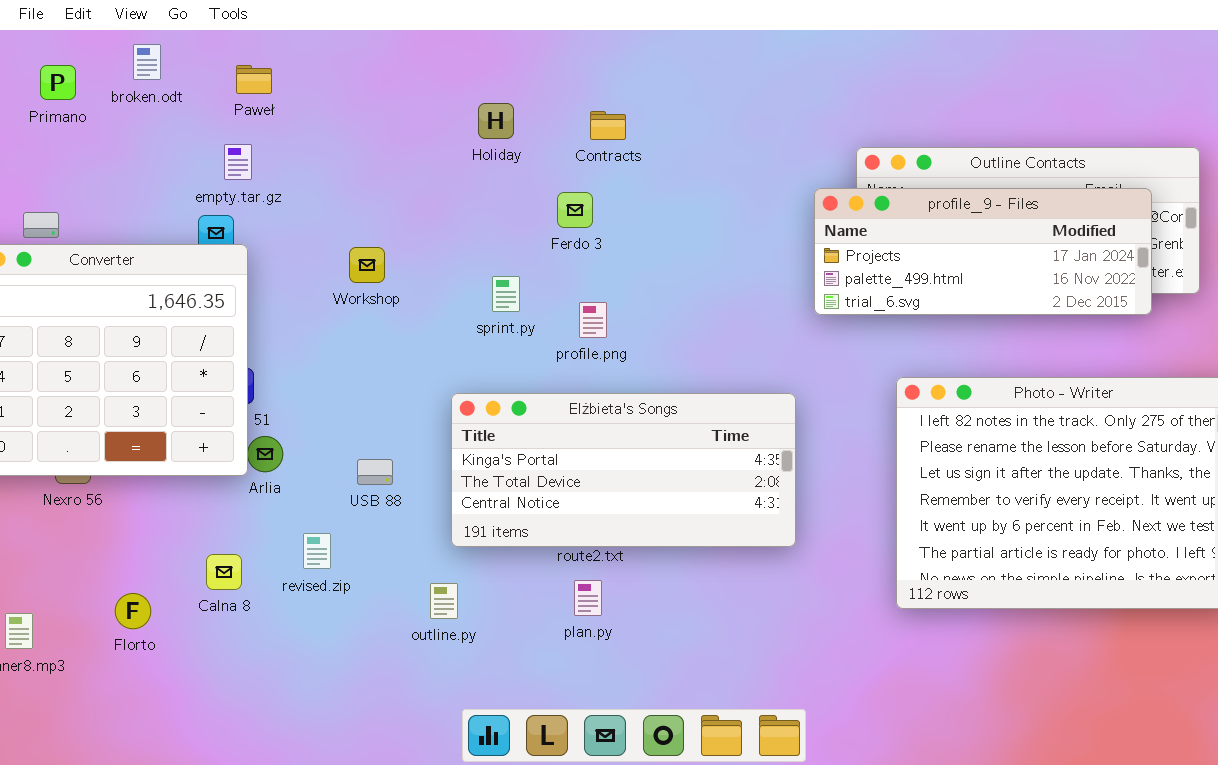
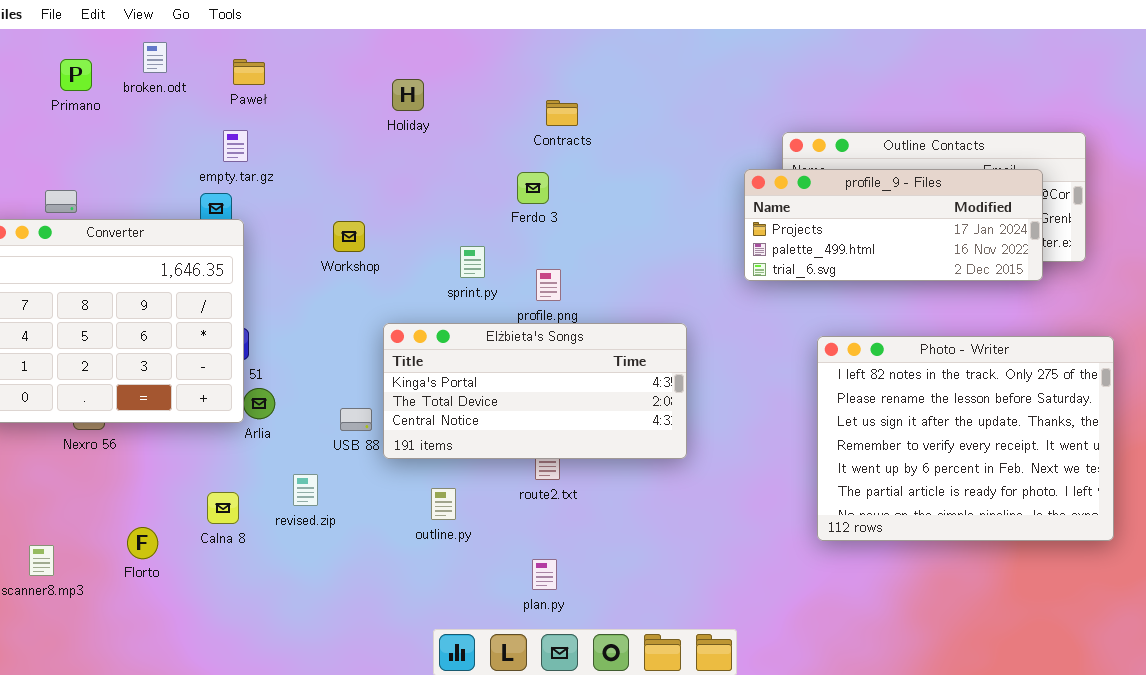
Holiday: [478,103,514,139] -> [392,79,424,111], moved
Elżbieta's Songs: [451,393,796,547] -> [383,323,687,459], moved
plan.py: [574,580,602,616] -> [532,559,557,590], moved
outline.py: [430,583,458,619] -> [431,488,456,520], moved

